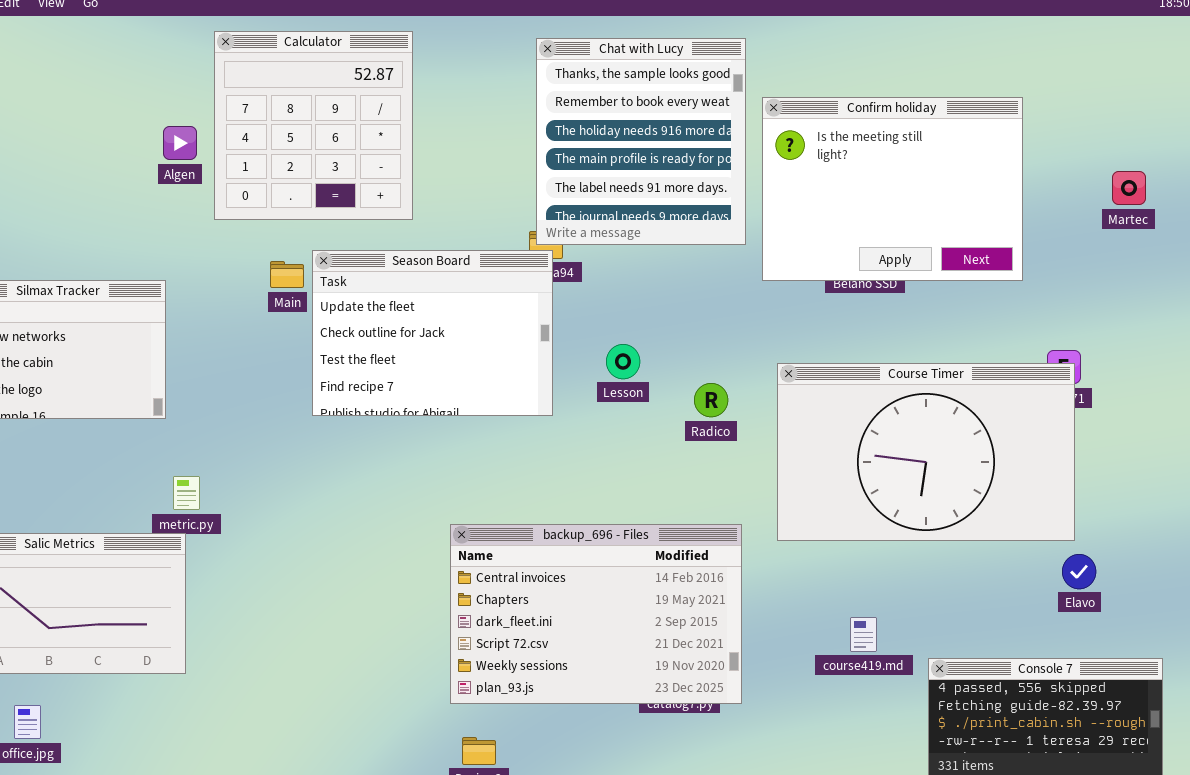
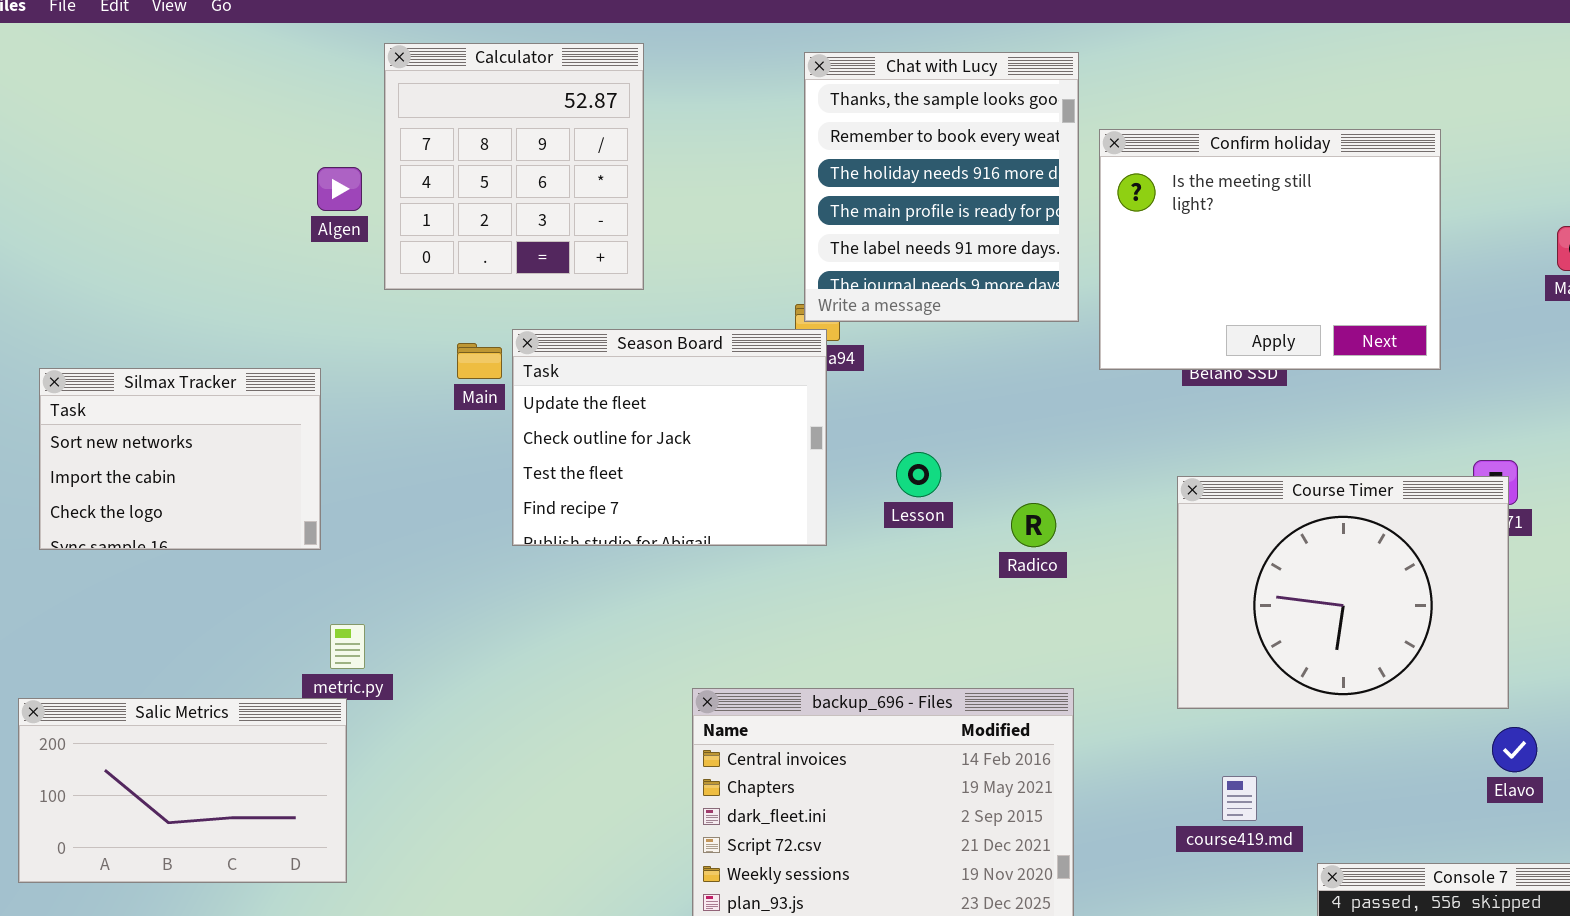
Course Timer: [777,363,1075,541] -> [1177,476,1509,709], resized
course419.md: [850,617,877,652] -> [1222,776,1257,821], moved

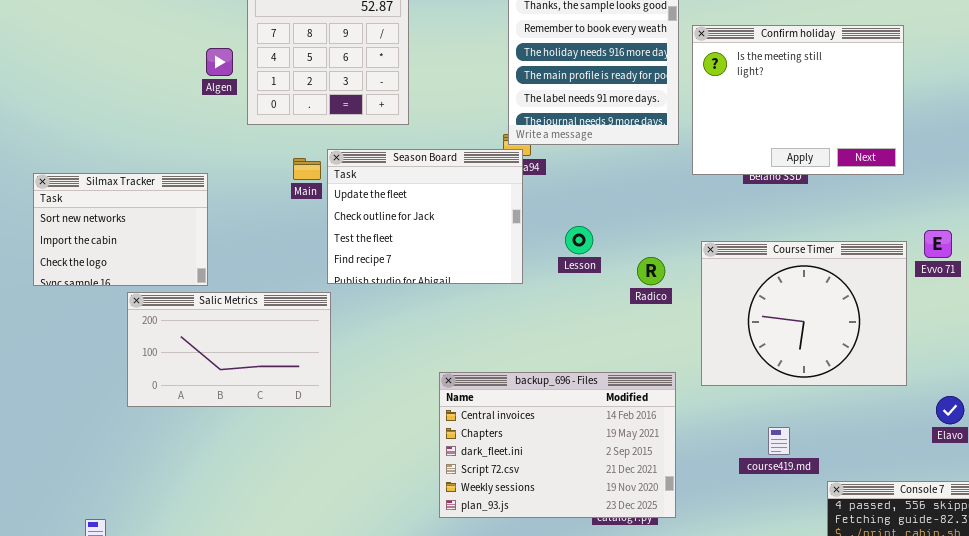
Course Timer: [1177,476,1509,709] -> [701,241,907,386], moved
Salic Metrics: [18,698,347,883] -> [127,292,331,407], moved

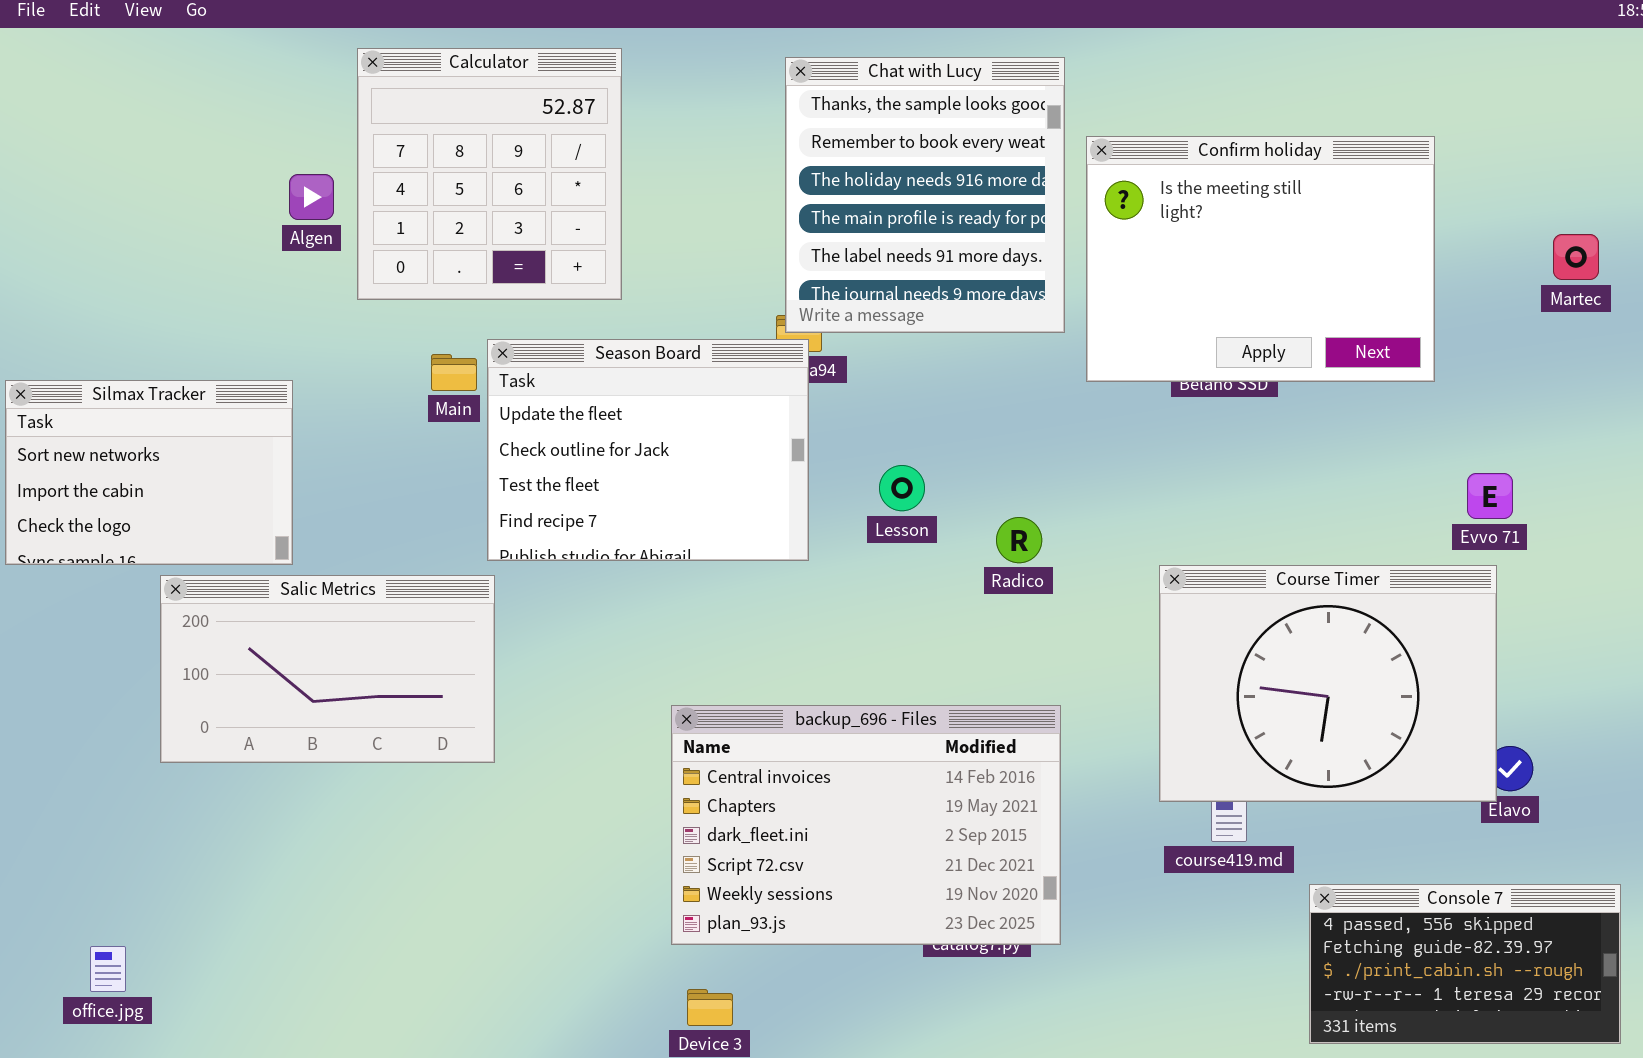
Course Timer: [701,241,907,386] -> [1159,565,1497,802], moved

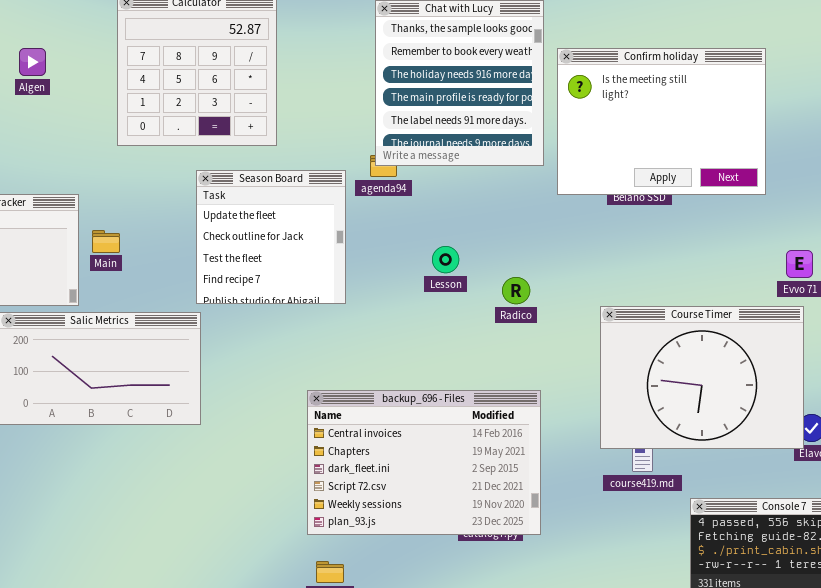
Algen: [289,174,334,220] -> [19,48,46,76], moved
Season Board: [487,339,809,561] -> [196,170,346,304], resized
Main: [431,354,477,391] -> [92,230,120,253], moved

